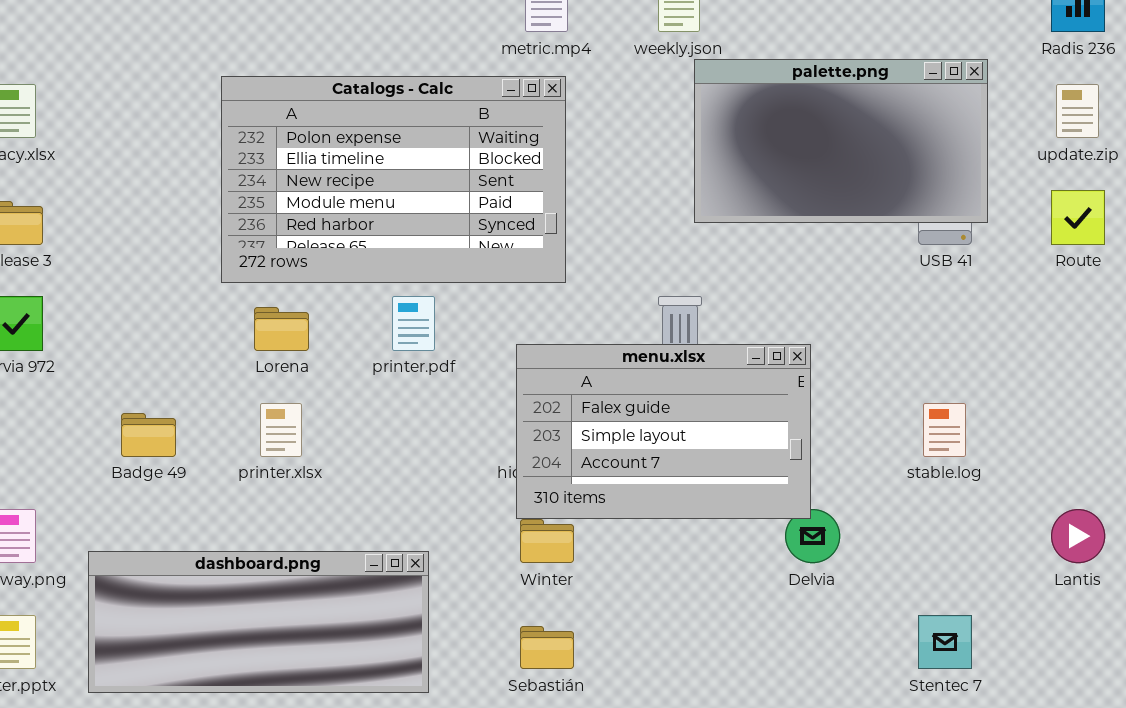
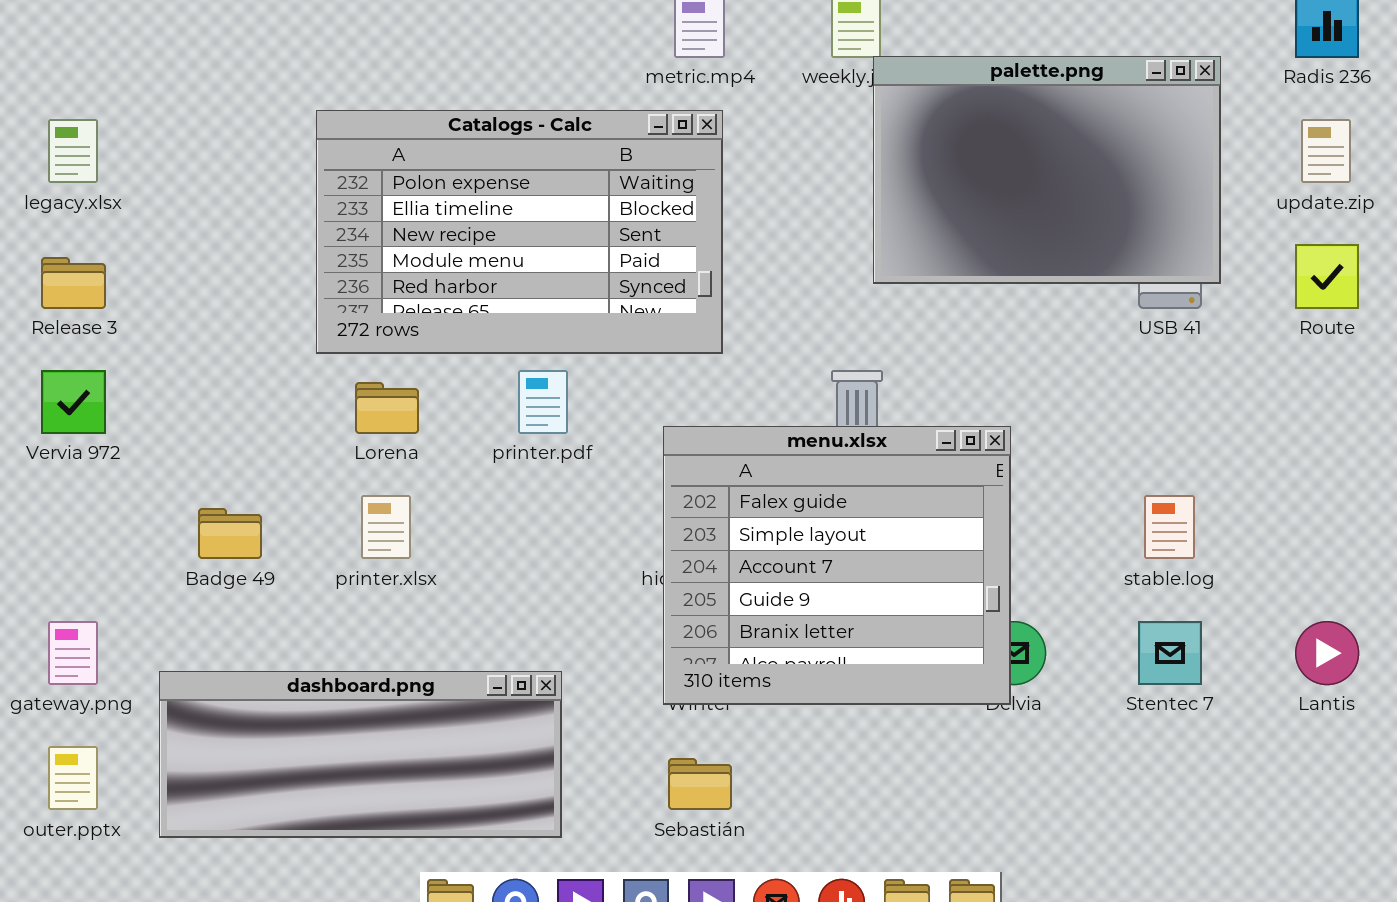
palette.png: [694,59,988,223] -> [873,56,1221,284], resized
menu.xlsx: [516,344,811,519] -> [663,426,1011,705], resized
Stentec 7: [918,615,972,669] -> [1138,621,1202,685], moved

